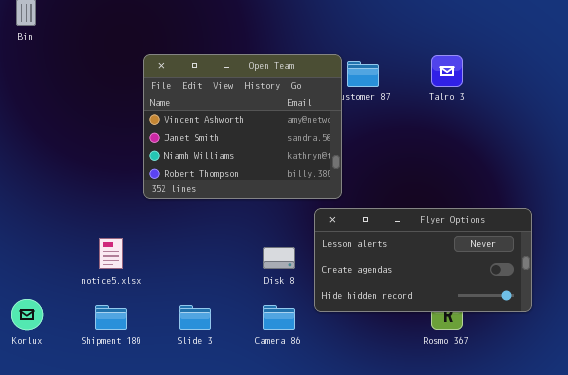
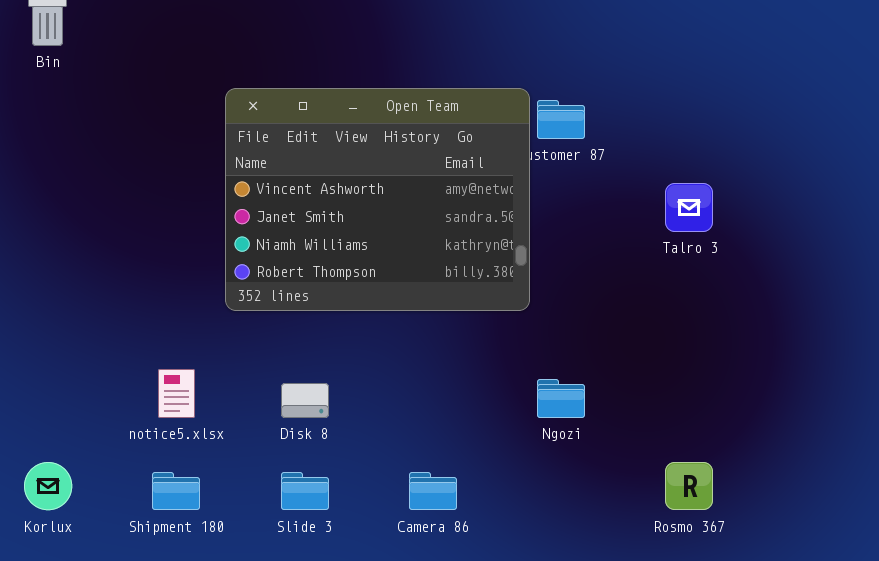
Talro 3: [431,55,463,87] -> [665,183,713,232], moved
Flyer Options: [314,208,532,312] -> none, closed
Disk 8: [263,247,295,269] -> [281,383,329,418], moved

